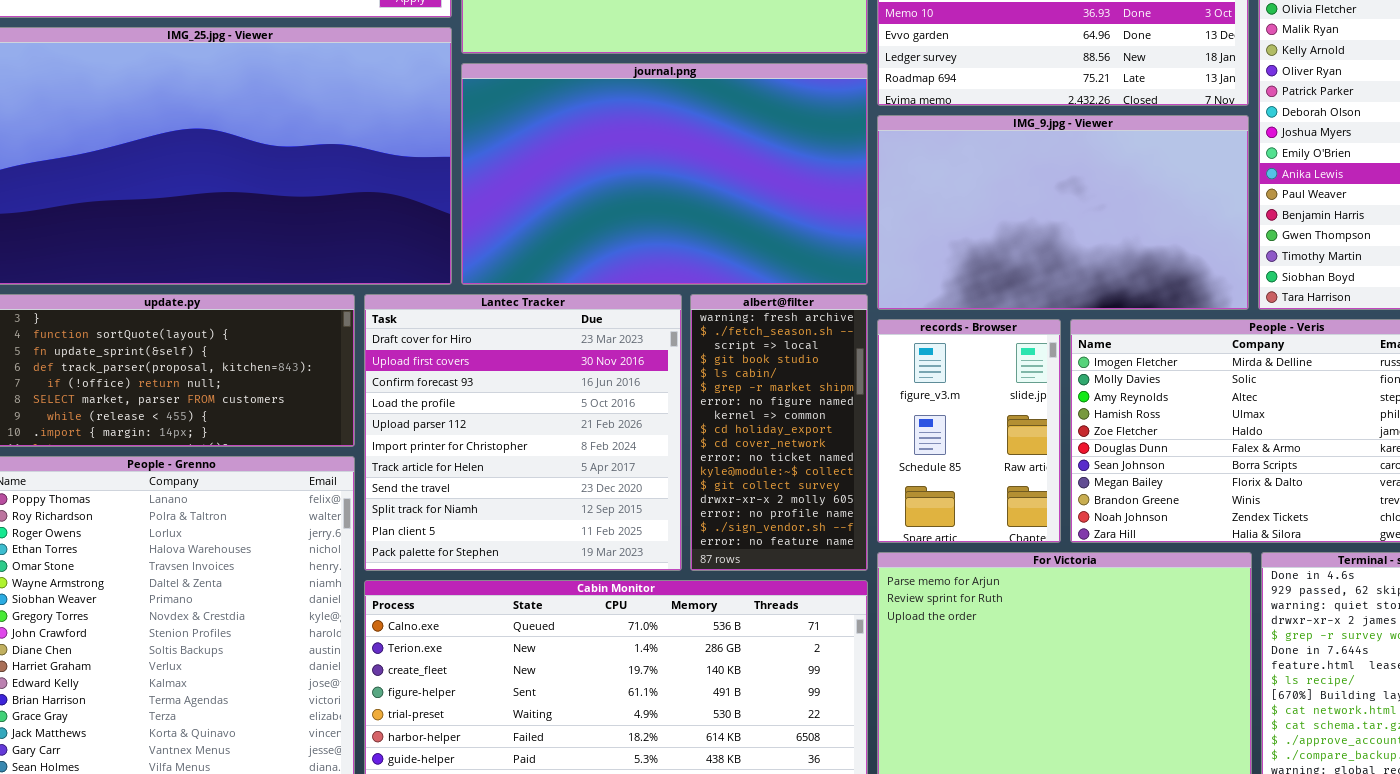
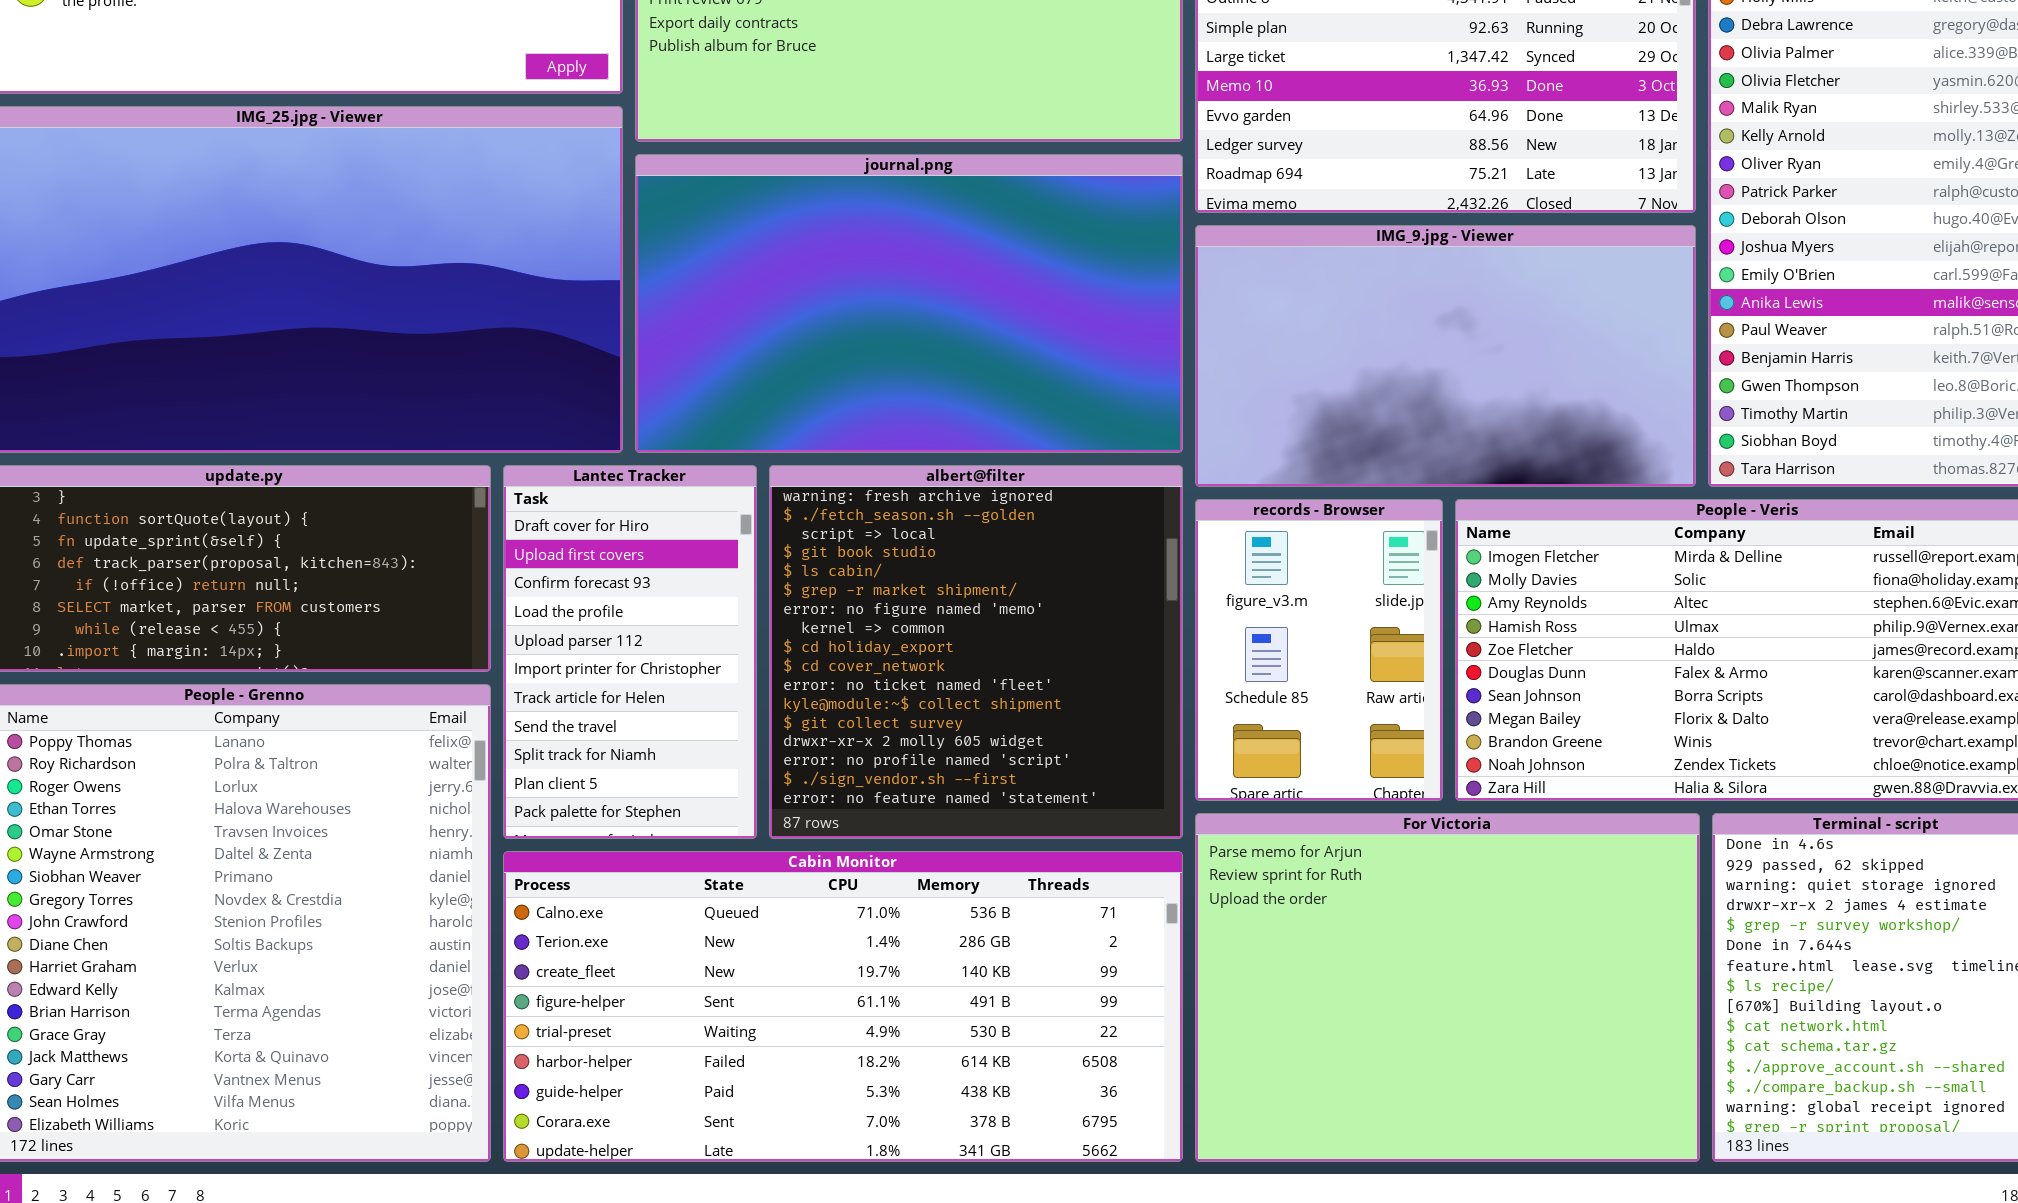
Lantec Tracker: [364,294,682,571] -> [503,465,757,839], resized
albert@filter: [690,294,868,571] -> [769,465,1183,839], resized

